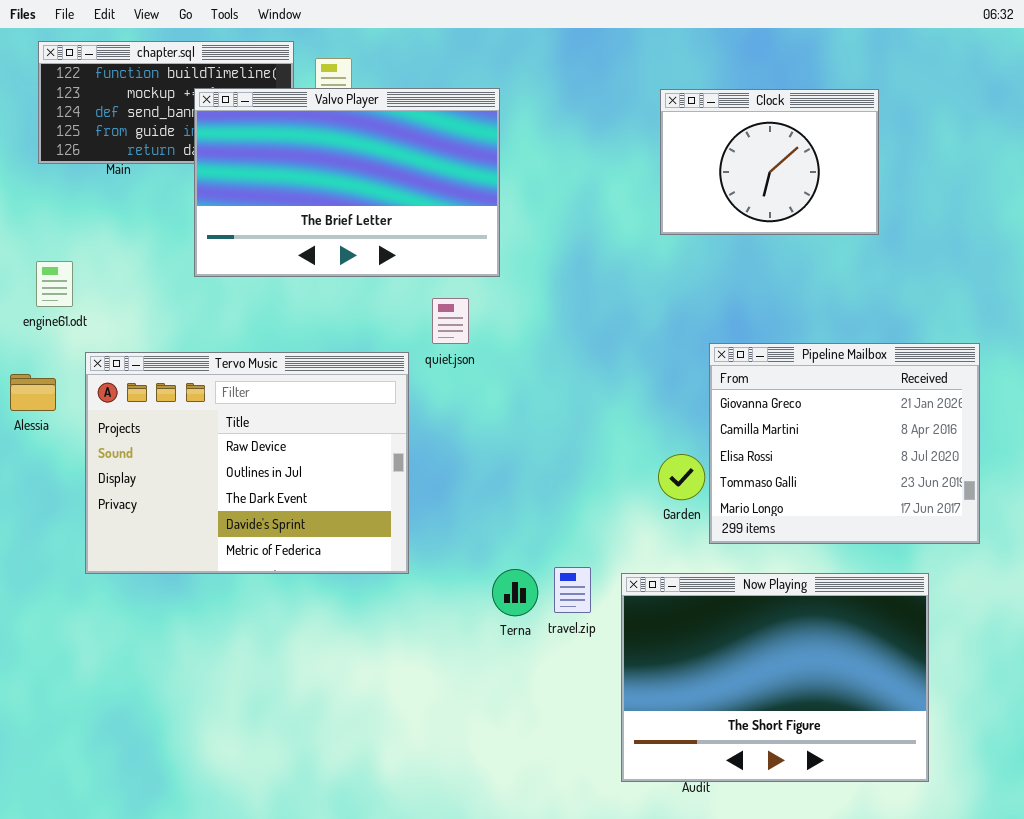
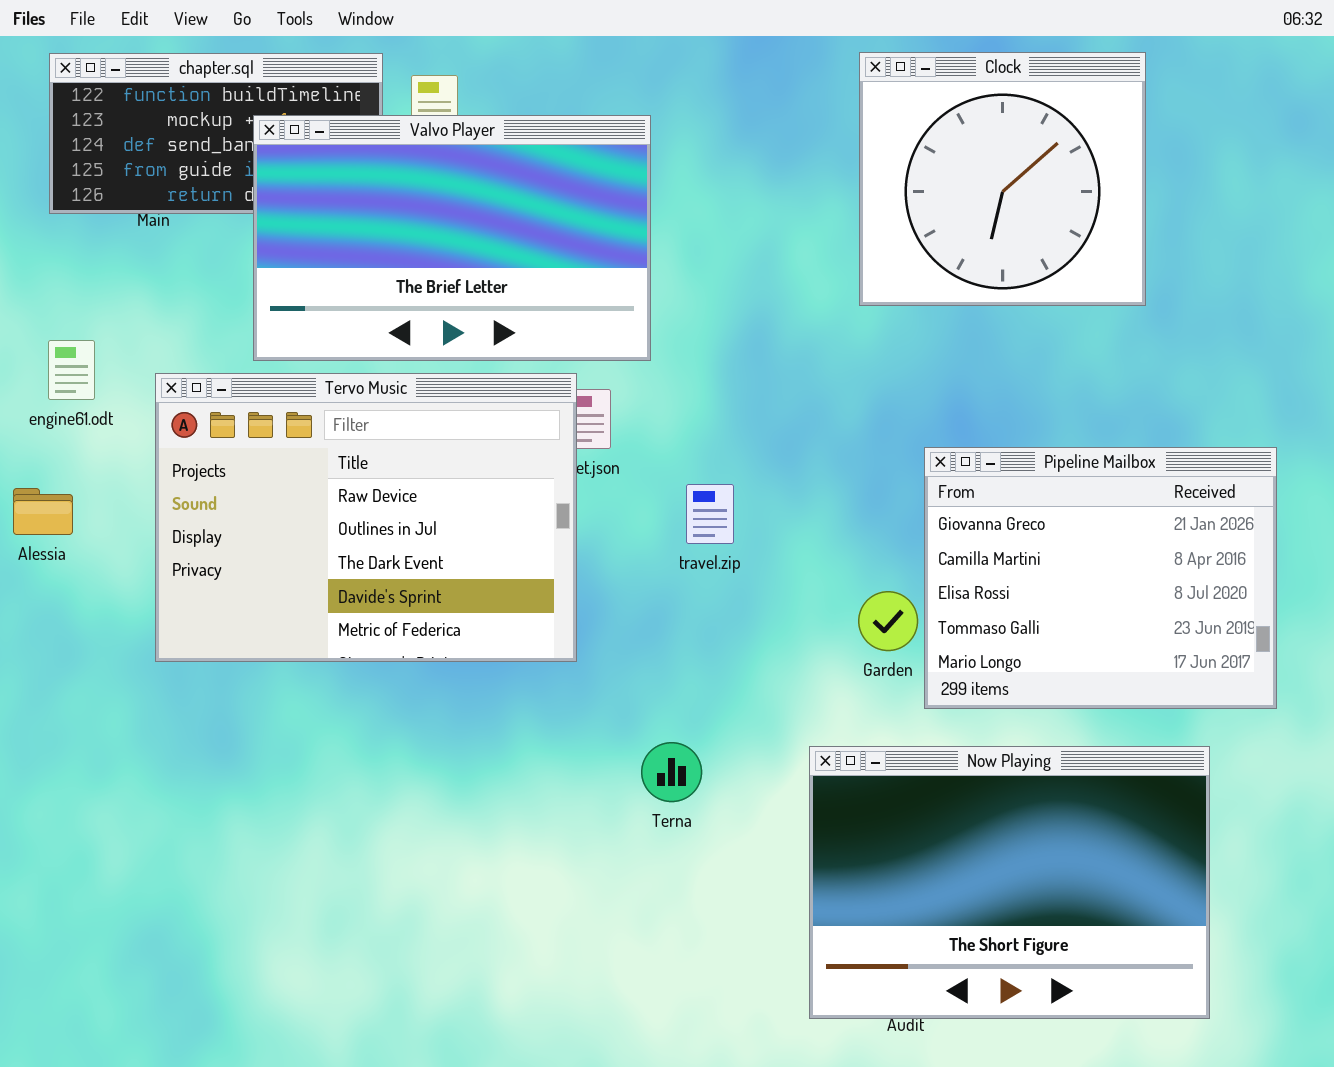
Clock: [660,89,879,235] -> [859,52,1146,306], resized
Tervo Music: [85,352,409,574] -> [155,373,577,662], moved
travel.zip: [554,567,591,613] -> [686,484,734,544], moved

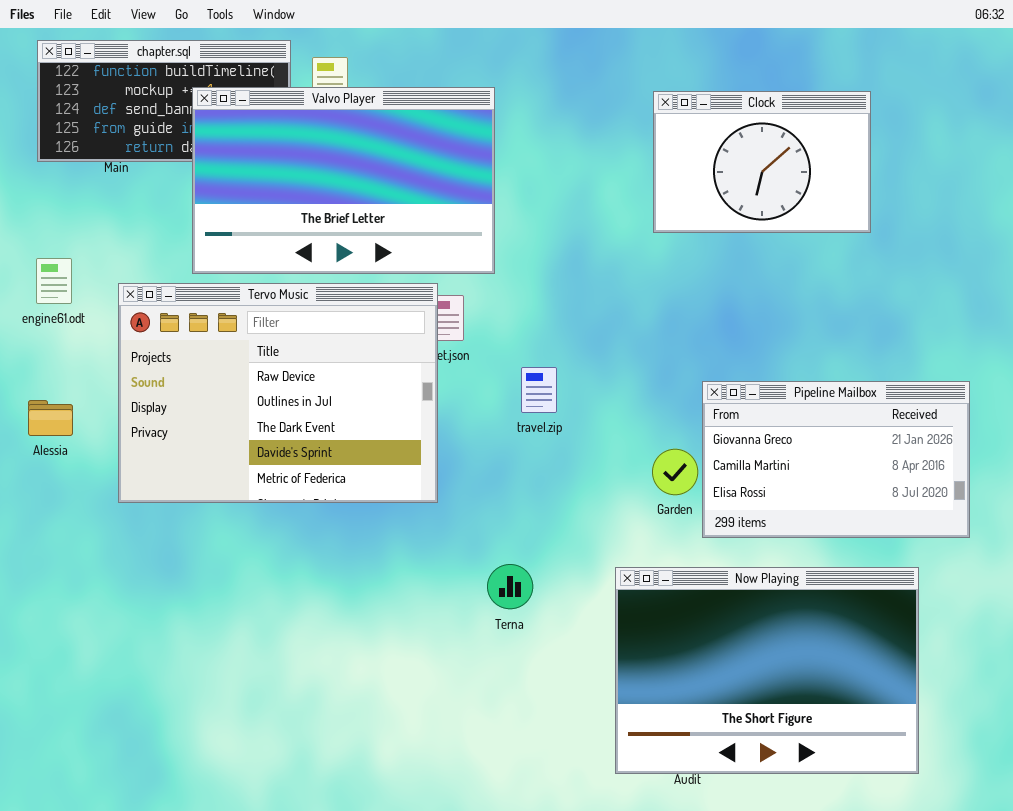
Clock: [859,52,1146,306] -> [653,91,871,233], resized
Pipeline Mailbox: [924,447,1277,709] -> [702,381,970,538], resized
Alessia: [13,488,73,535] -> [28,400,73,436], moved

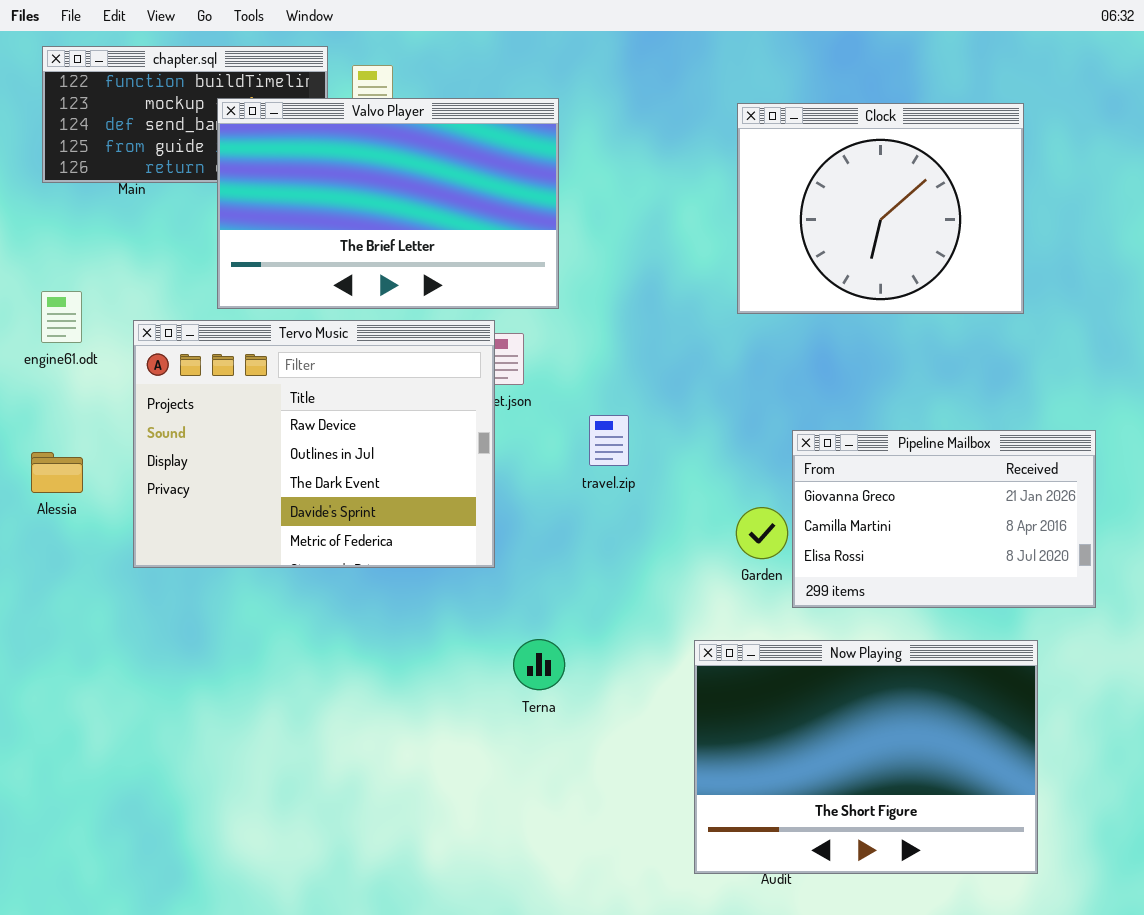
Clock: [653,91,871,233] -> [737,103,1024,314], resized
Terna: [487,564,533,609] -> [513,639,565,690], moved

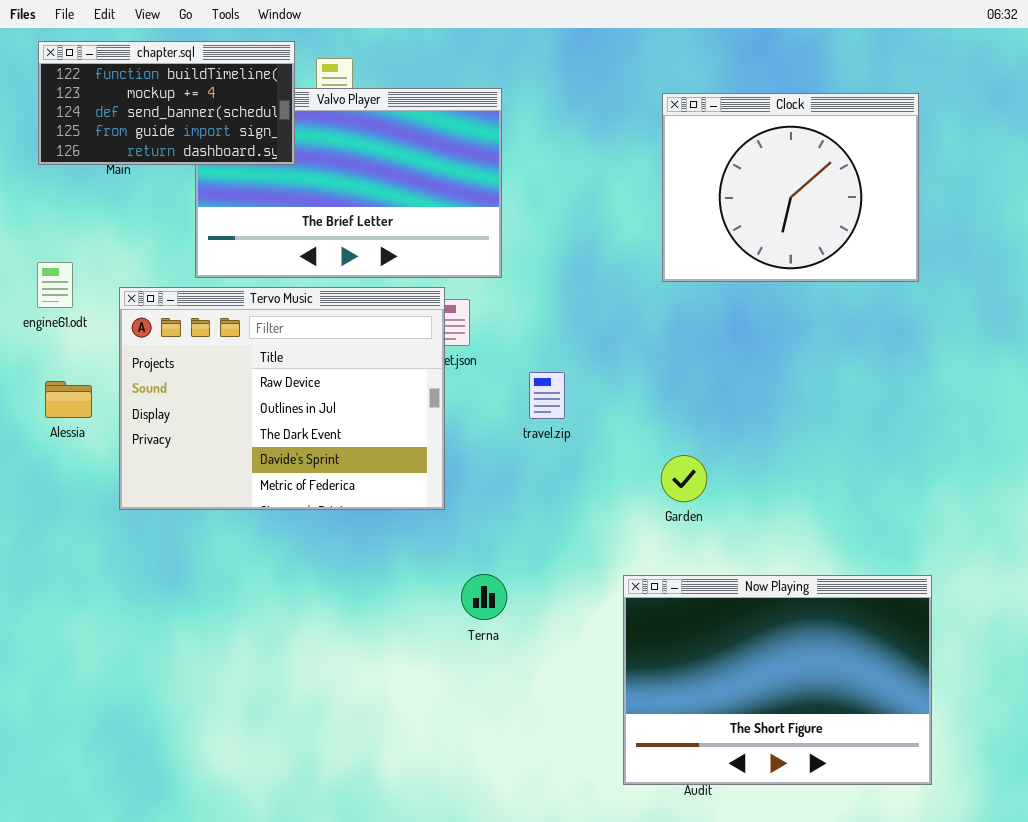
chapter.sql: [42,46,328,183] -> [38,41,295,165], raised
Pipeline Mailbox: [792,430,1096,608] -> none, closed
Alessia: [31,452,83,493] -> [45,381,92,418], moved

